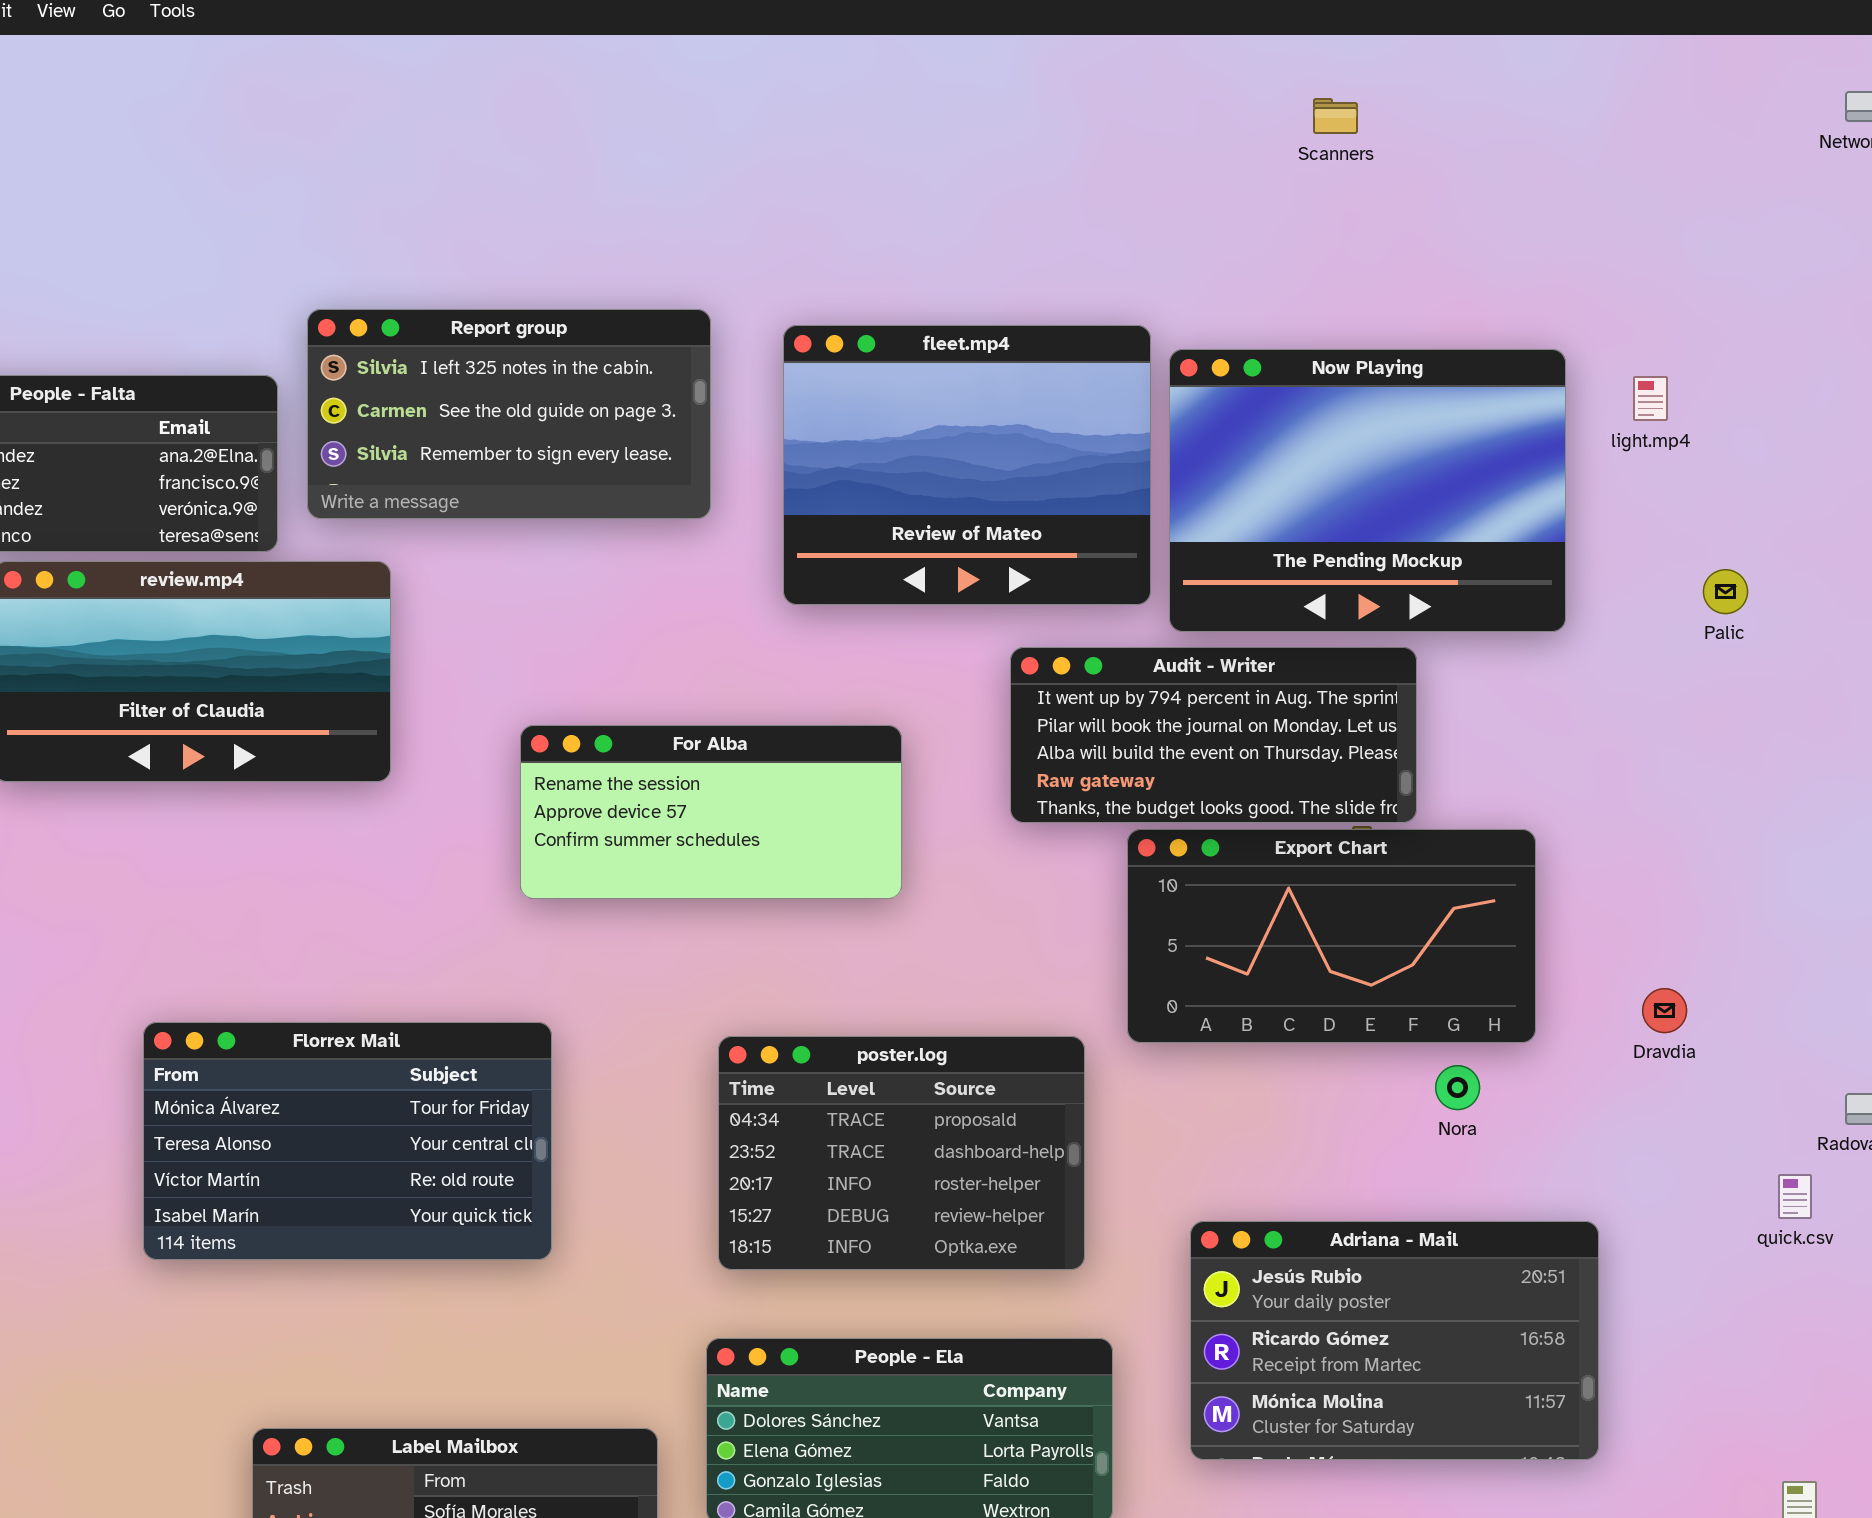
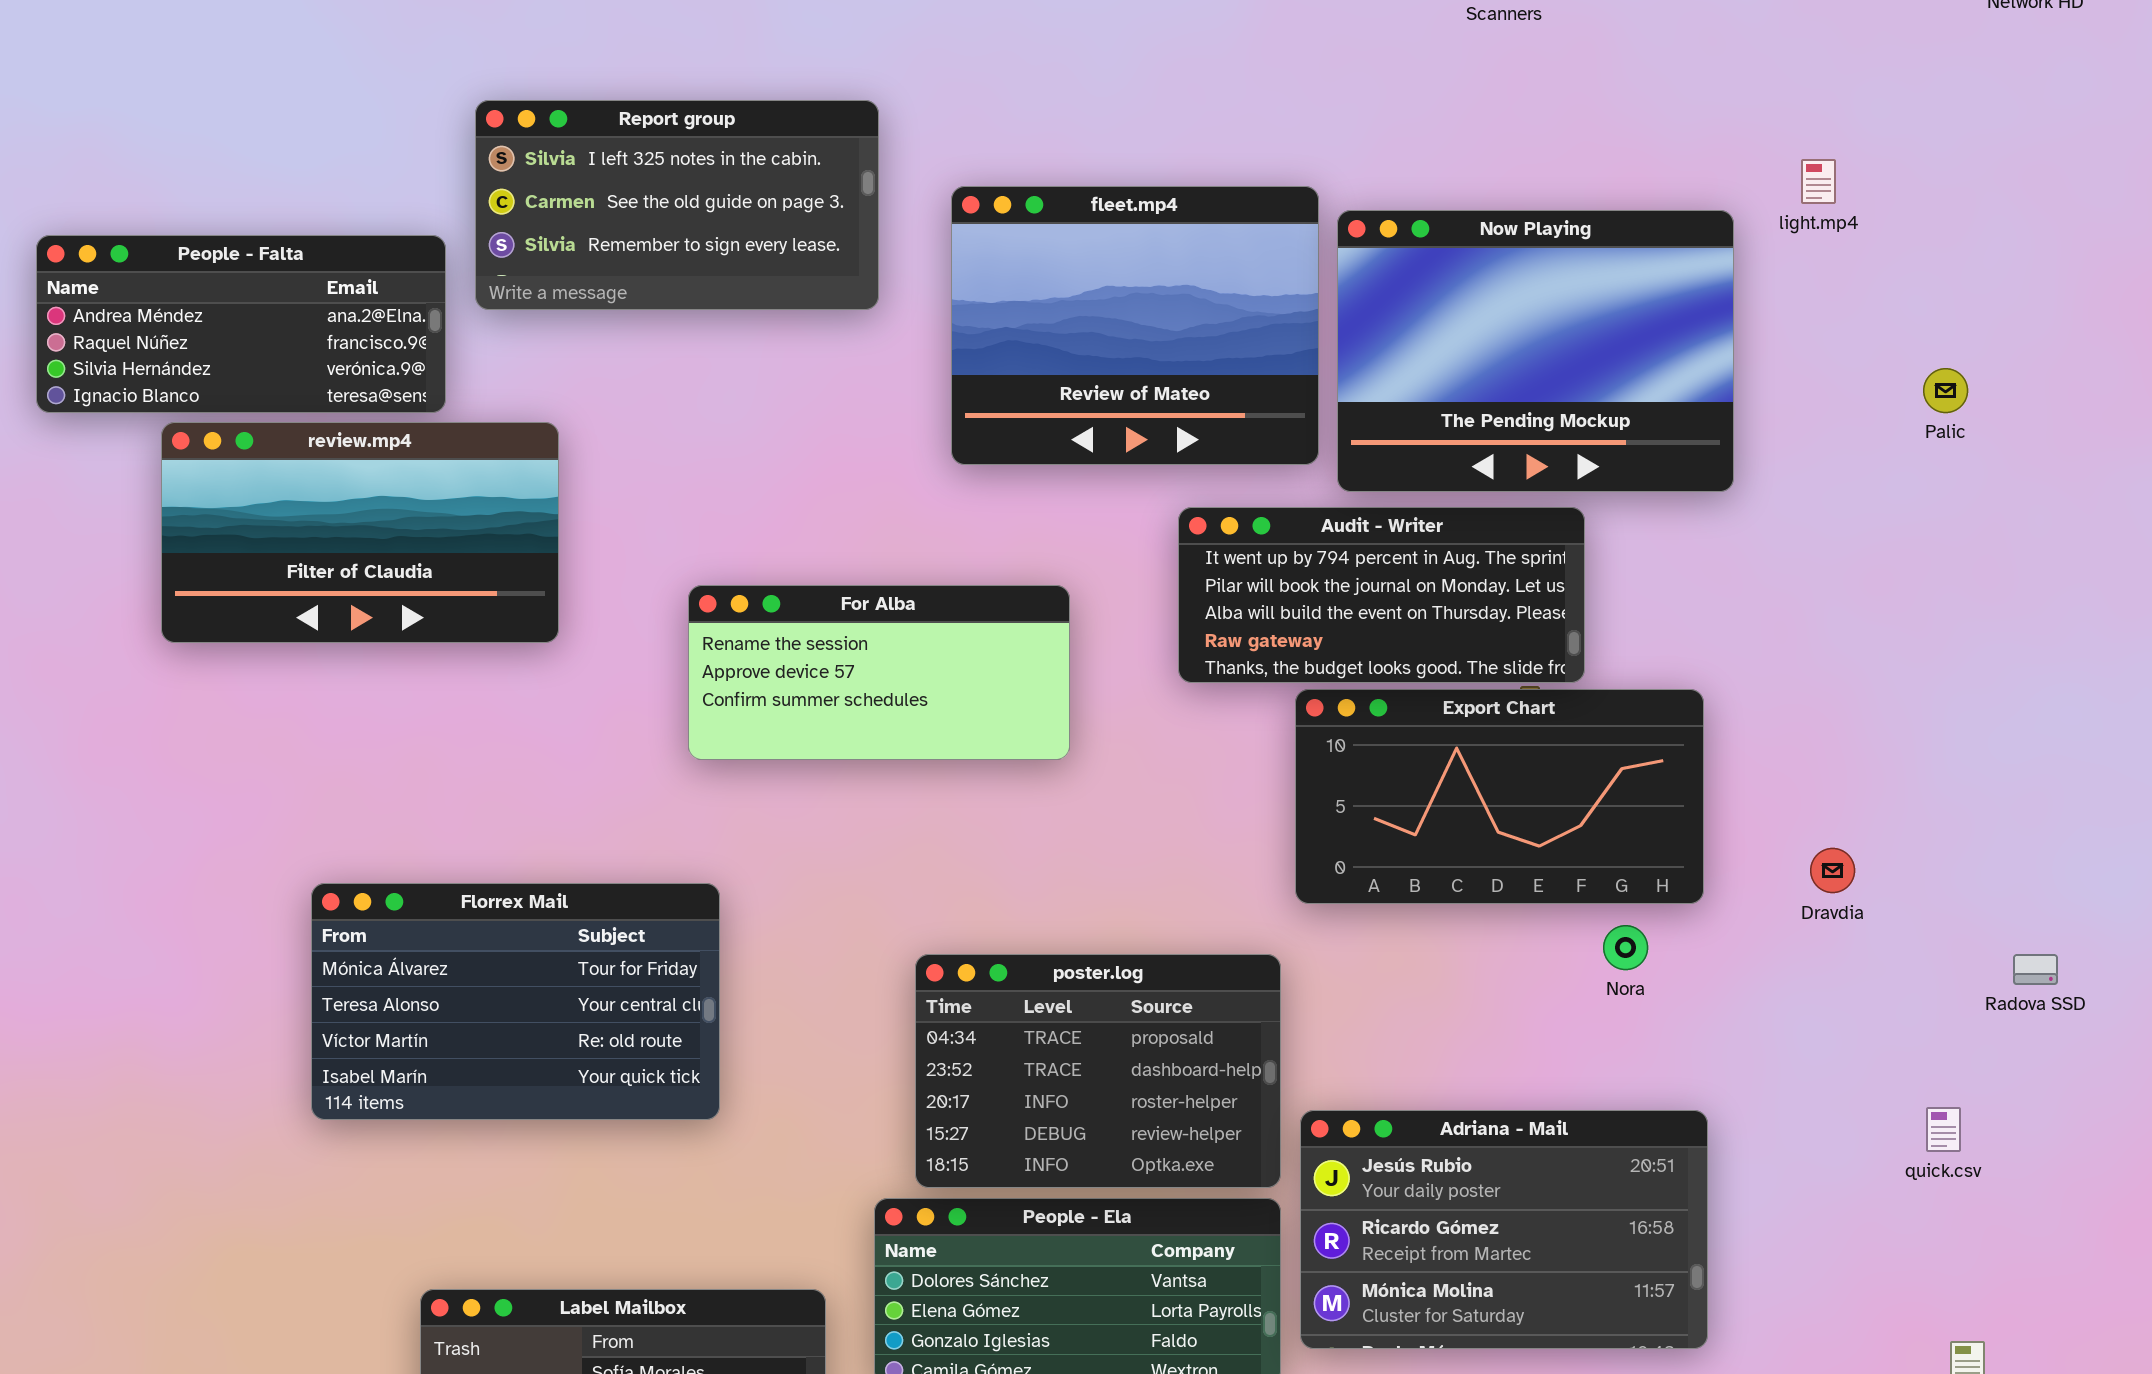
Report group: [307,309,711,519] -> [475,100,879,310], moved
light.mp4: [1633,376,1668,421] -> [1801,159,1836,204], moved
Palic: [1703,569,1748,614] -> [1923,368,1968,413], moved
poster.log: [718,1036,1085,1270] -> [915,954,1281,1188], moved
quick.csv: [1778,1174,1812,1219] -> [1926,1107,1961,1152], moved
Adriana - Mail: [1190,1221,1599,1460] -> [1300,1110,1708,1349], moved

